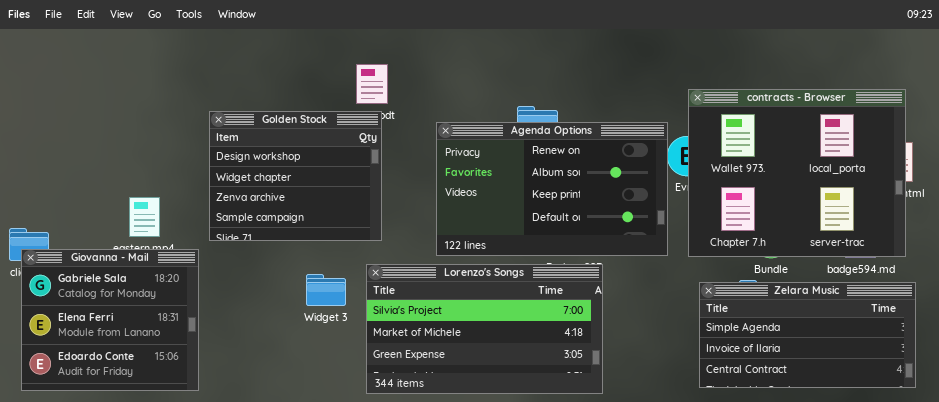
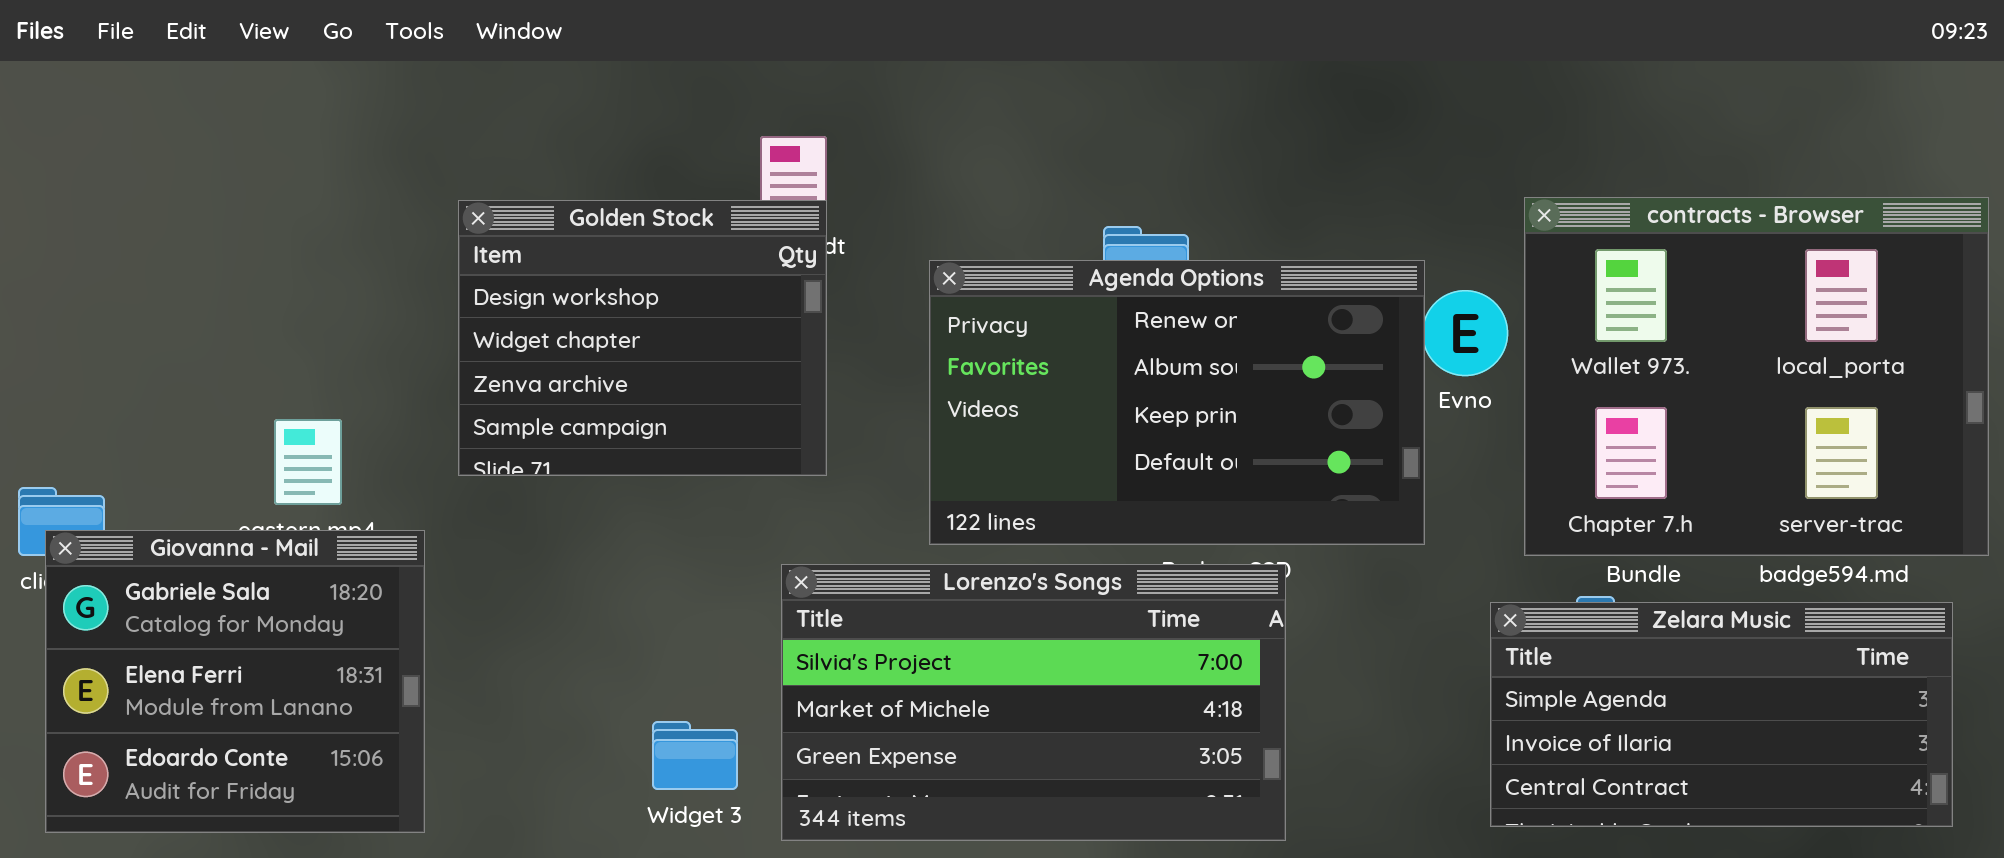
contracts - Browser: [688,89,906,257] -> [1524,197,1989,556], moved
Golden Stock: [209,111,382,241] -> [458,200,827,476], moved
Widget 3: [306,274,346,306] -> [652,721,738,790], moved

